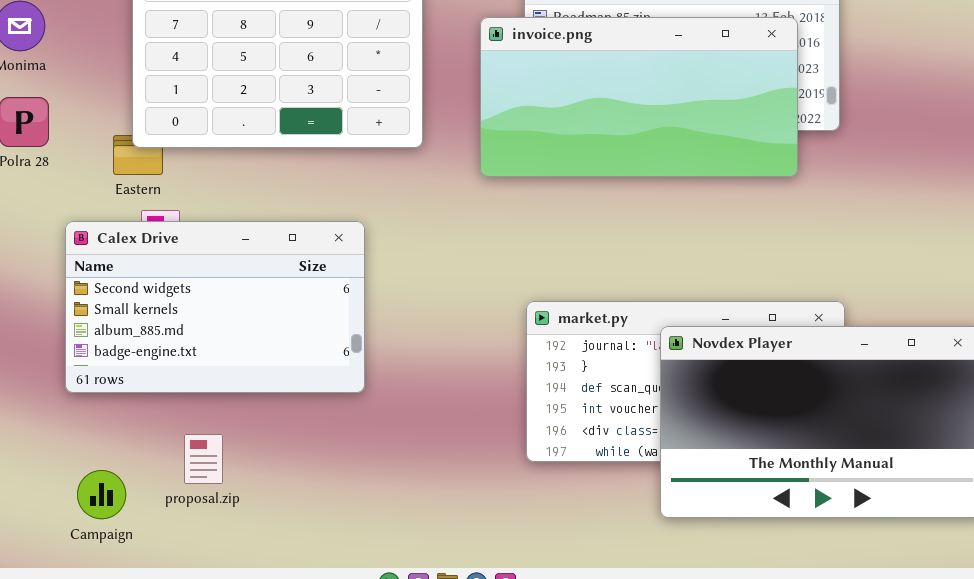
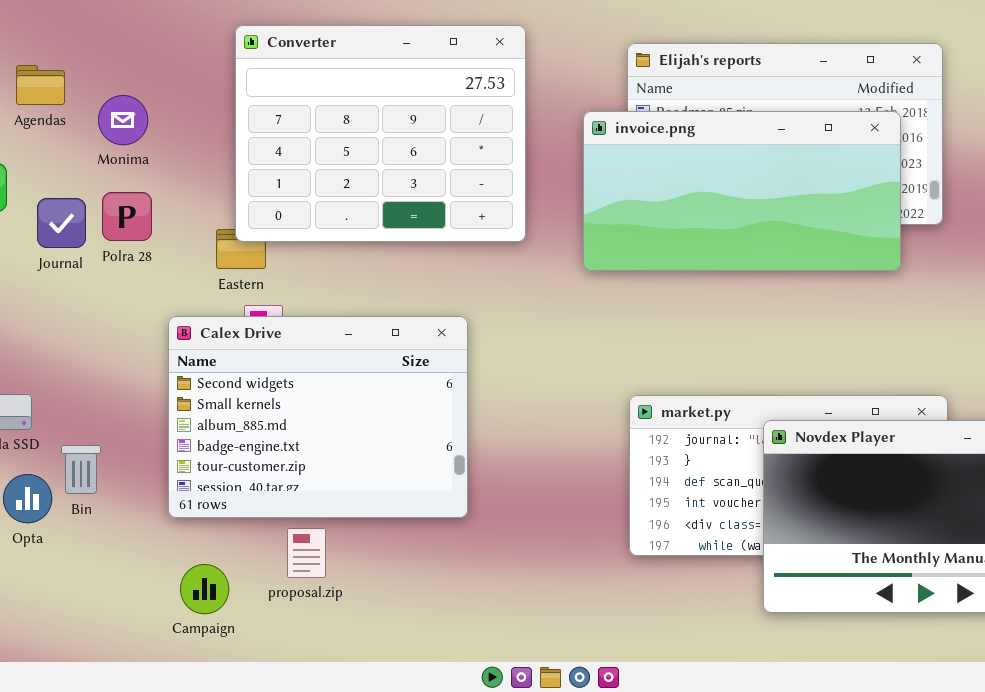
Calex Drive: [65,221,365,393] -> [168,316,468,518], resized

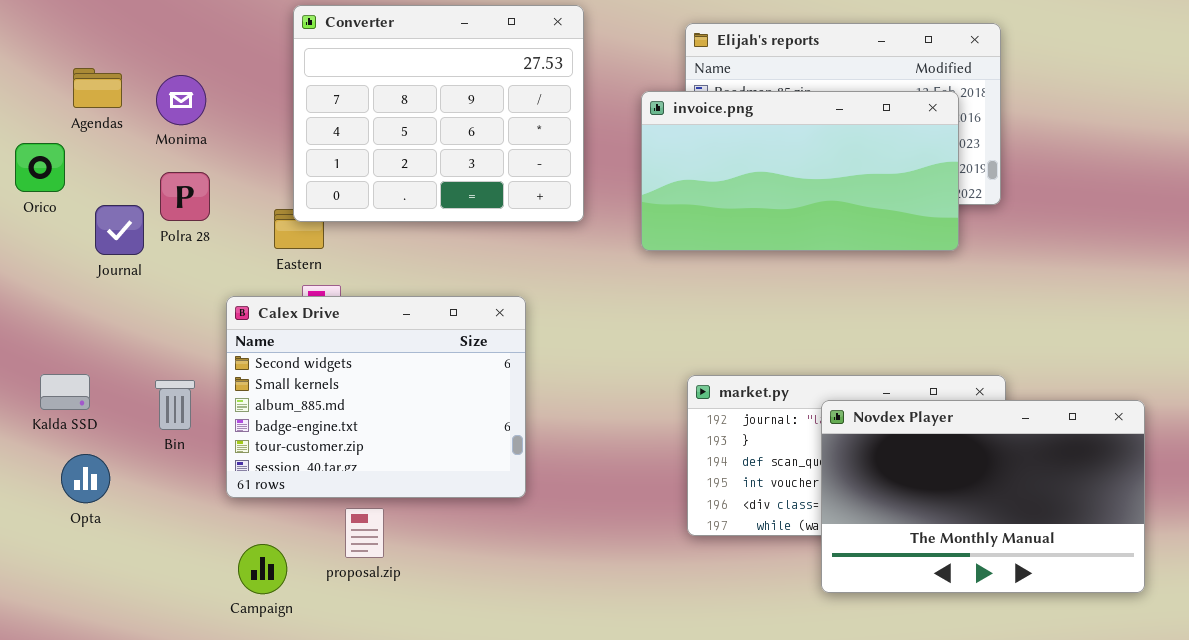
Agendas: [16,65,65,105] -> [73,68,122,108], moved
Journal: [37,198,86,248] -> [95,205,144,255], moved
Bin: [61,445,101,494] -> [155,380,195,430], moved

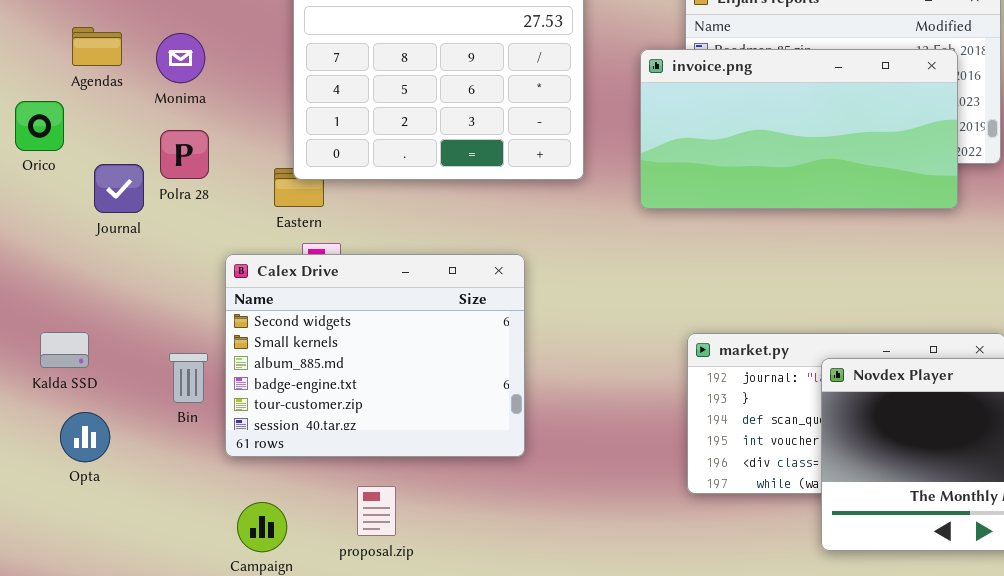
Bin: [155,380,195,430] -> [169,353,208,403], moved
proposal.zip: [345,508,384,558] -> [357,486,396,536], moved

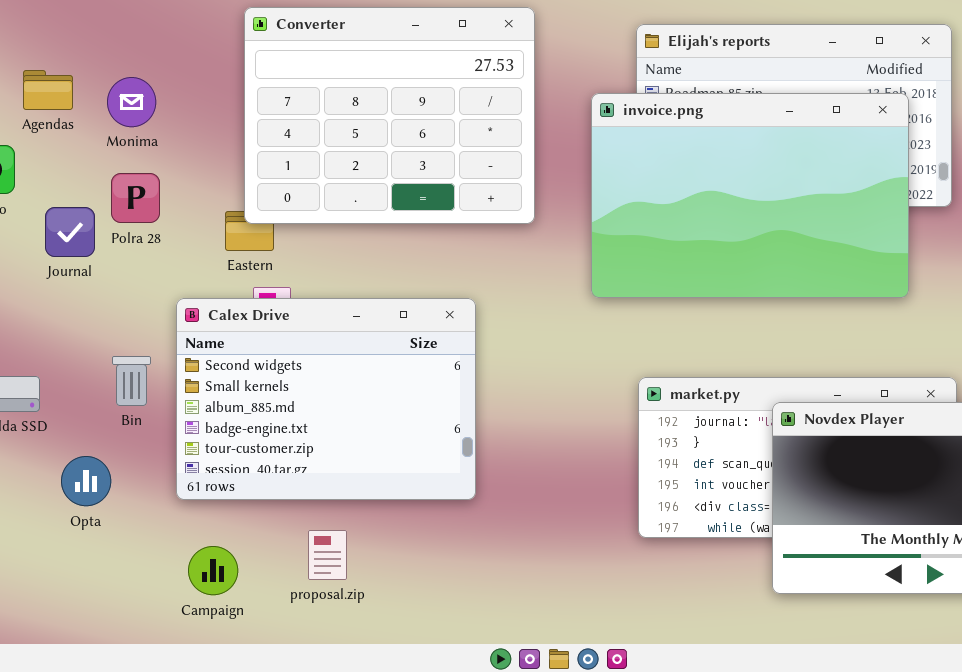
invoice.png: [640,49,958,209] -> [591,93,909,298], resized
Bin: [169,353,208,403] -> [112,356,151,406], moved
Opta: [60,412,110,462] -> [61,456,111,506], moved

